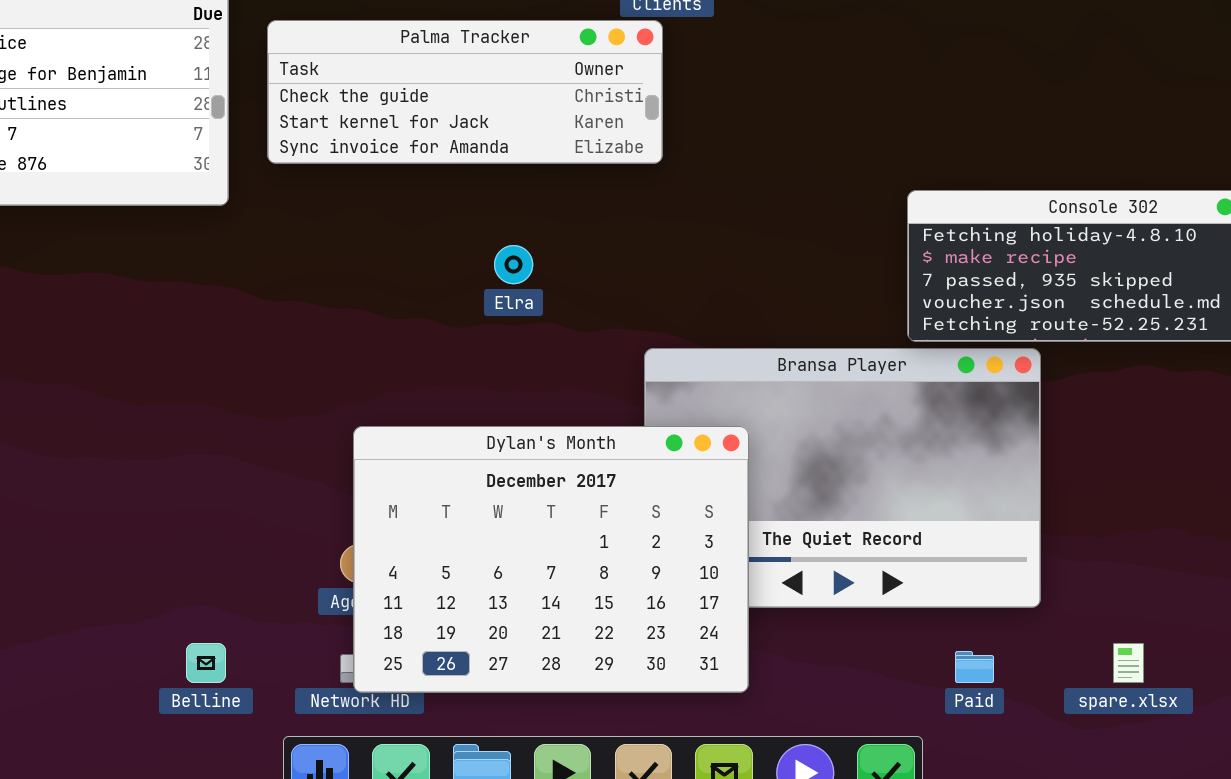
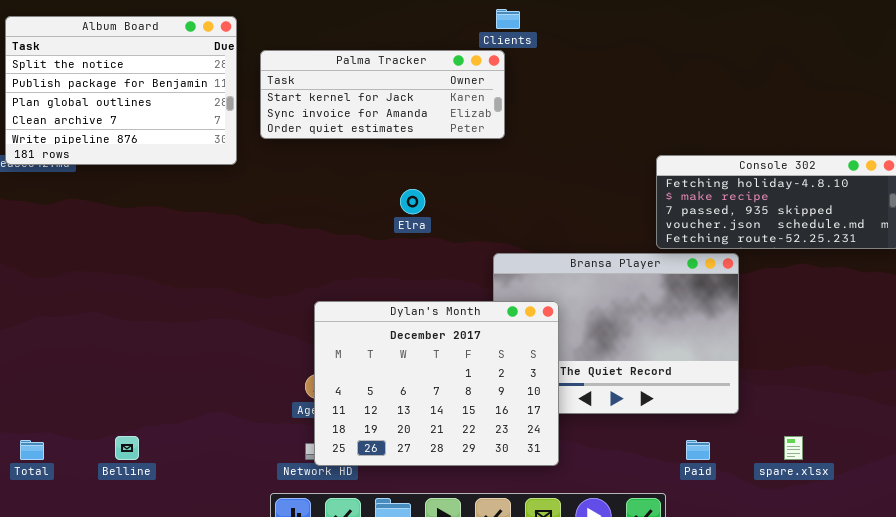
Palma Tracker: [267,20,663,164] -> [260,50,505,139], scrolled down 1 row
Belline: [186,643,226,683] -> [115,436,139,460], moved

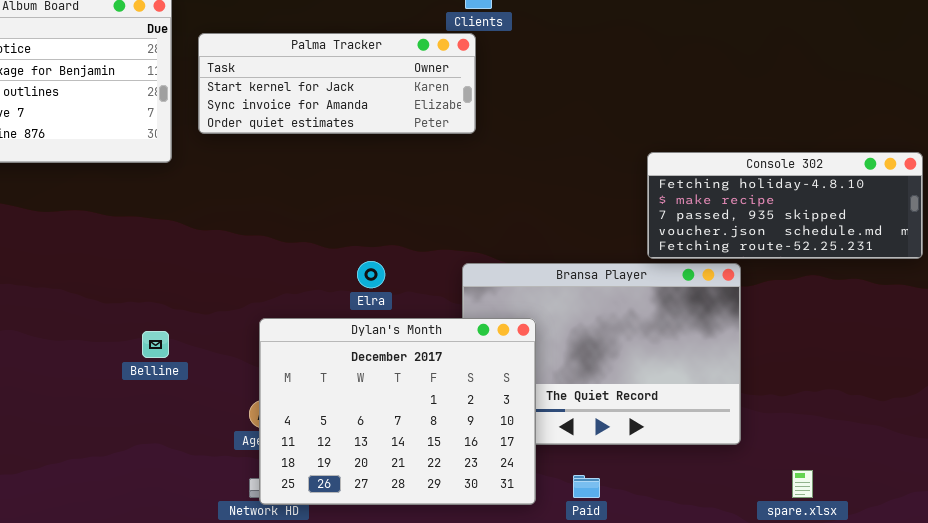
Elra: [400,189,425,214] -> [357,261,385,288], moved
Belline: [115,436,139,460] -> [142,331,169,358], moved
Paid: [686,440,710,460] -> [573,475,600,498], moved

